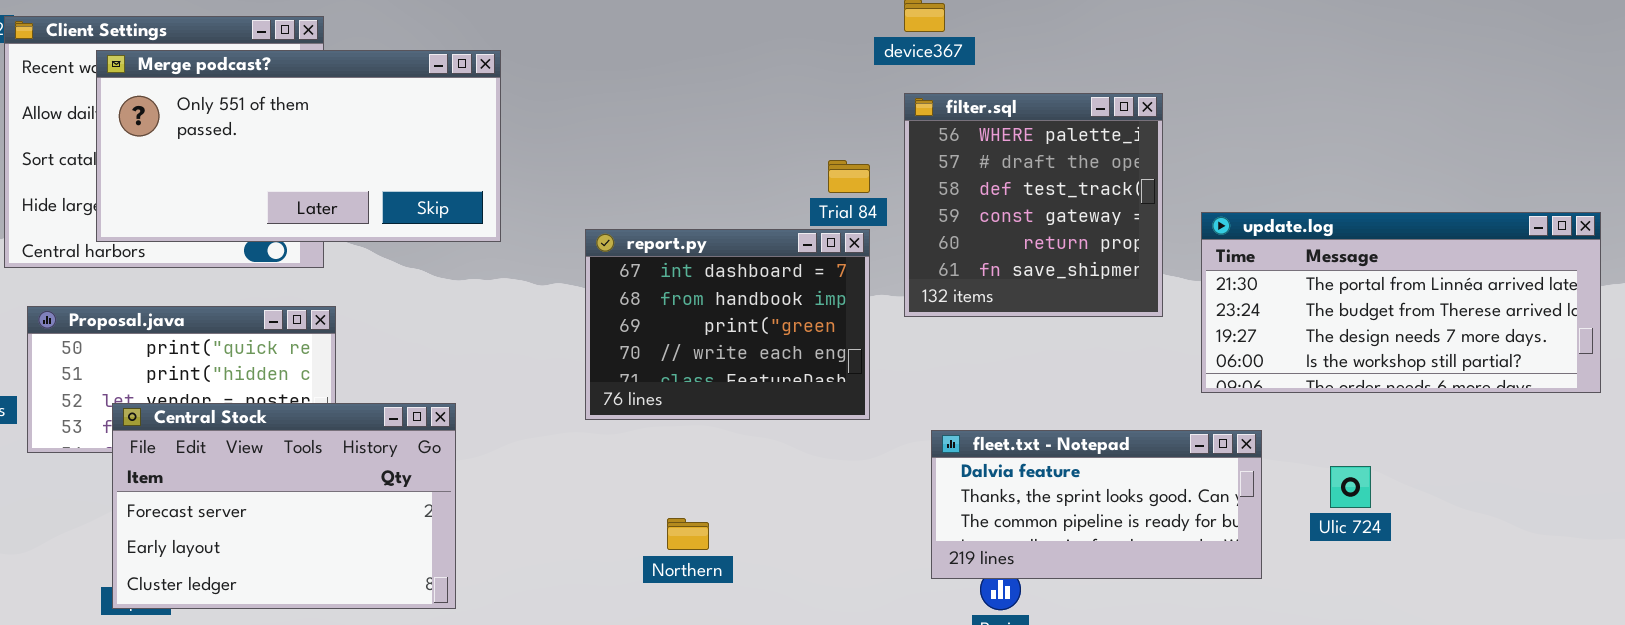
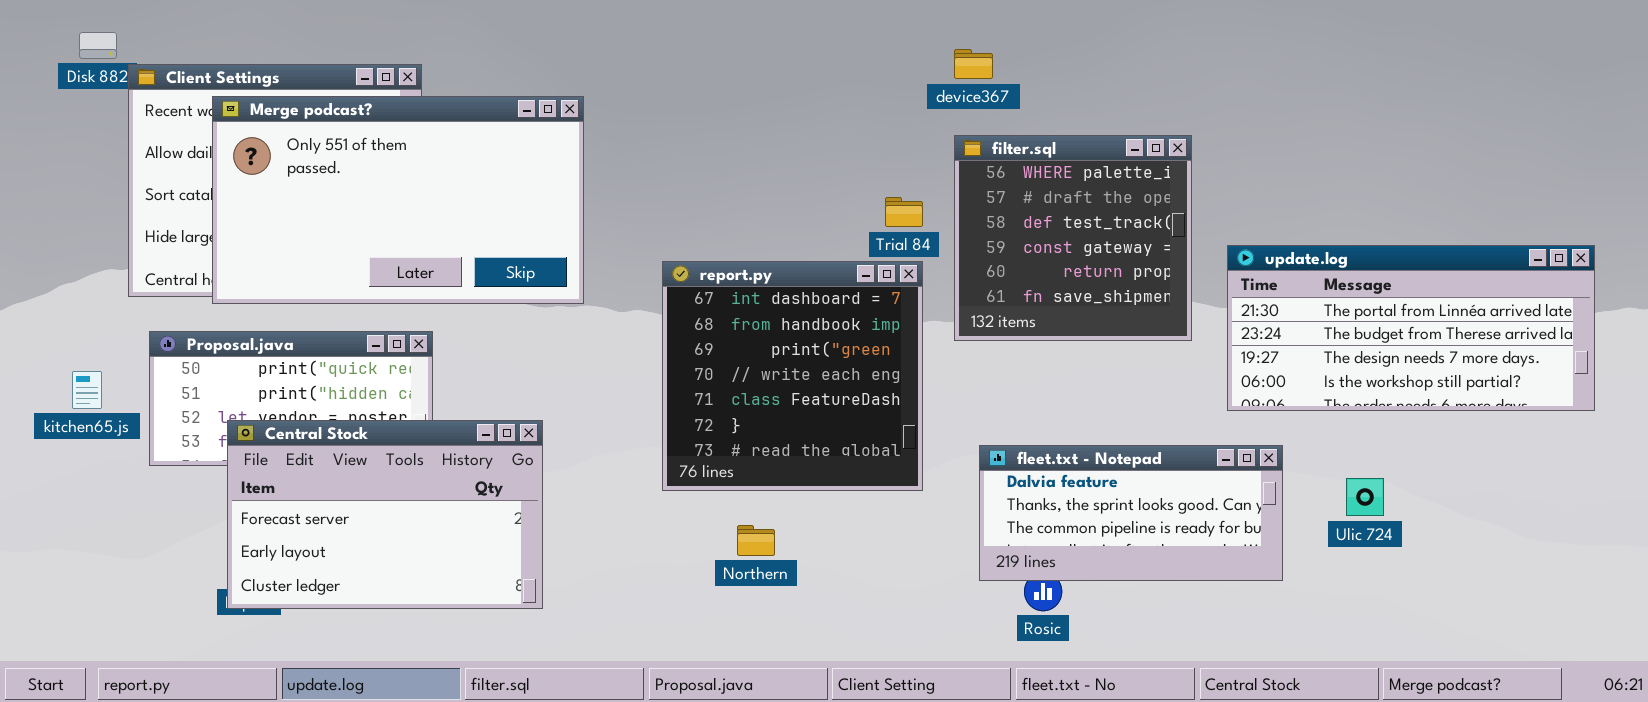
Merge podcast?: [96,50,501,242] -> [212,96,584,304], resized
report.py: [585,229,870,420] -> [662,261,923,491], resized

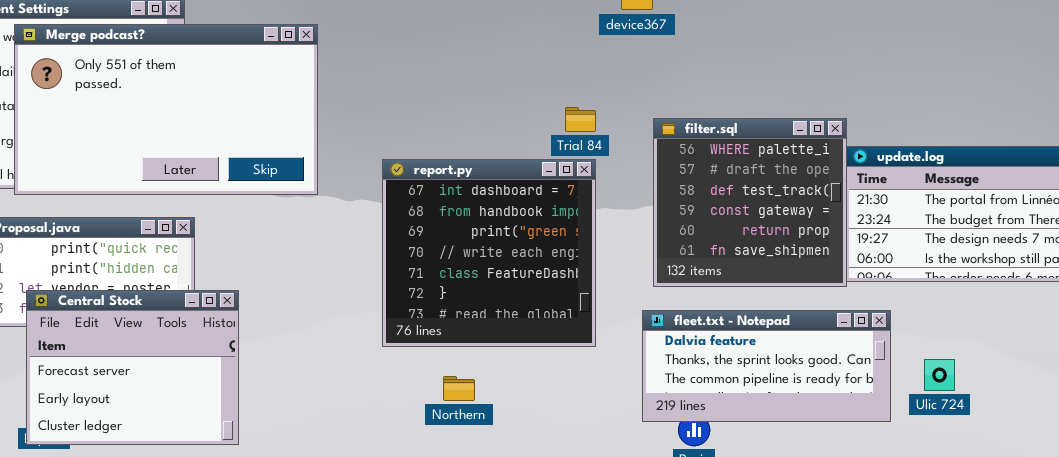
filter.sql: [954,135,1192,341] -> [653,118,847,287], moved
Central Stock: [227,420,543,609] -> [26,290,239,445], resized
Ulic 724: [1346,478,1384,516] -> [924,359,955,391], moved

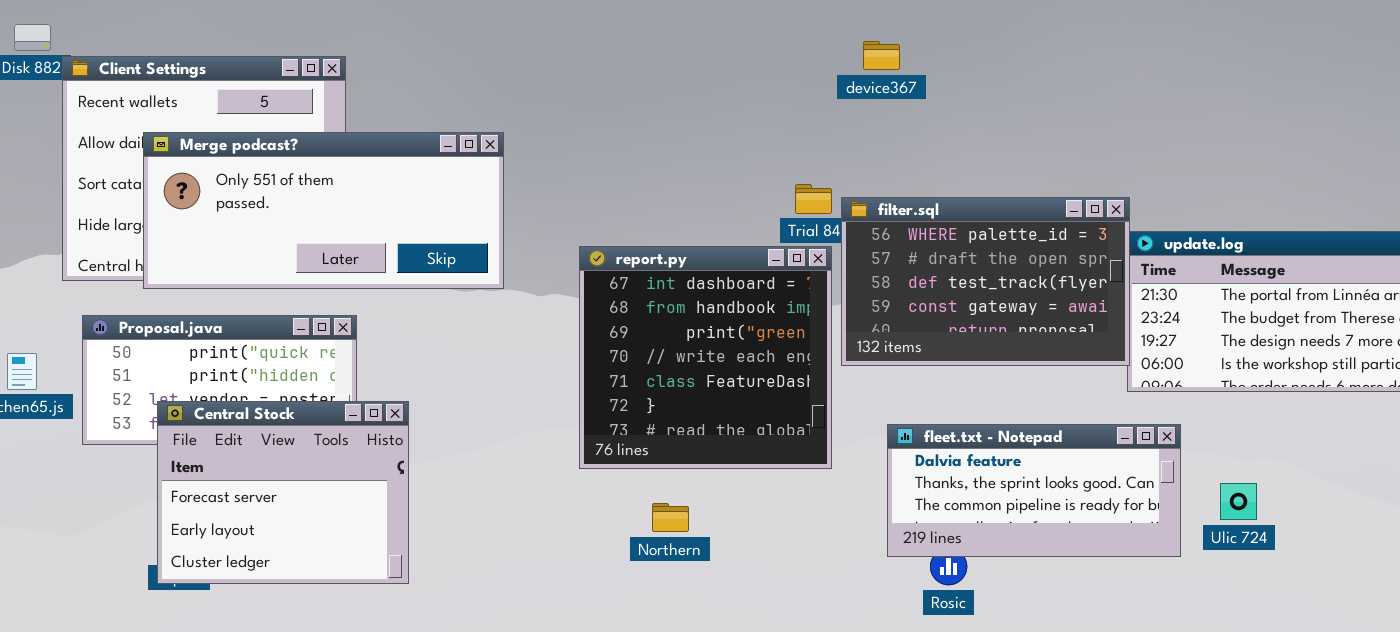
Merge podcast?: [14,24,318,195] -> [143,132,504,289], resized
filter.sql: [653,118,847,287] -> [841,197,1130,366], resized

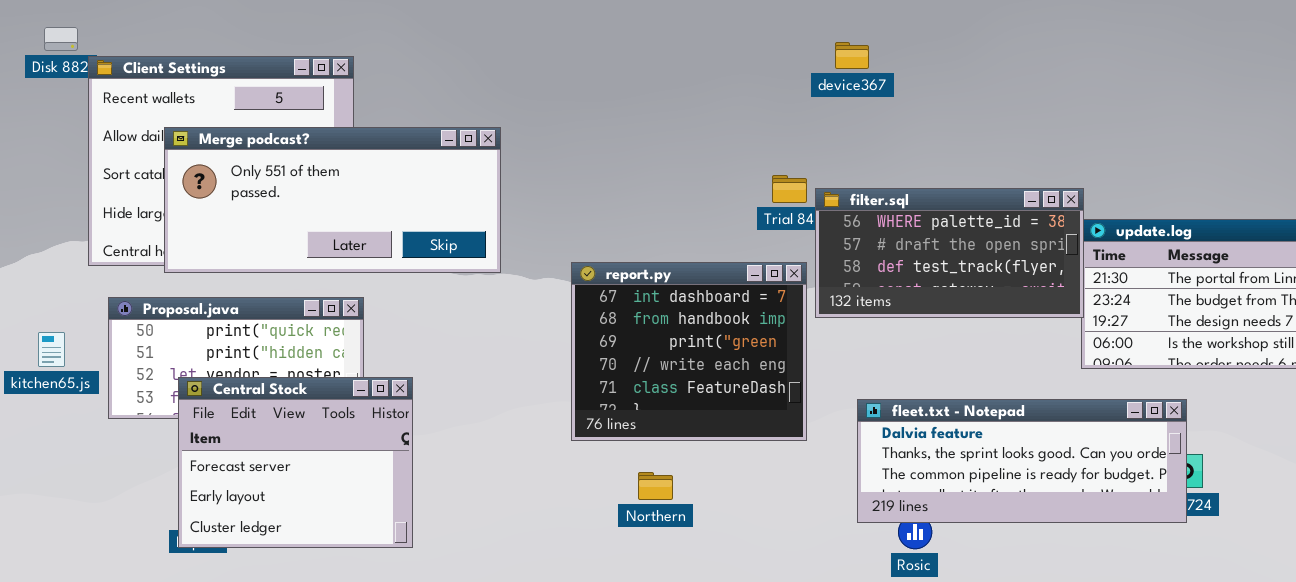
filter.sql: [841,197,1130,366] -> [815,188,1084,318], resized
report.py: [579,246,832,469] -> [571,262,807,441], resized
fleet.txt - Notepad: [887,424,1181,557] -> [857,399,1187,523], resized

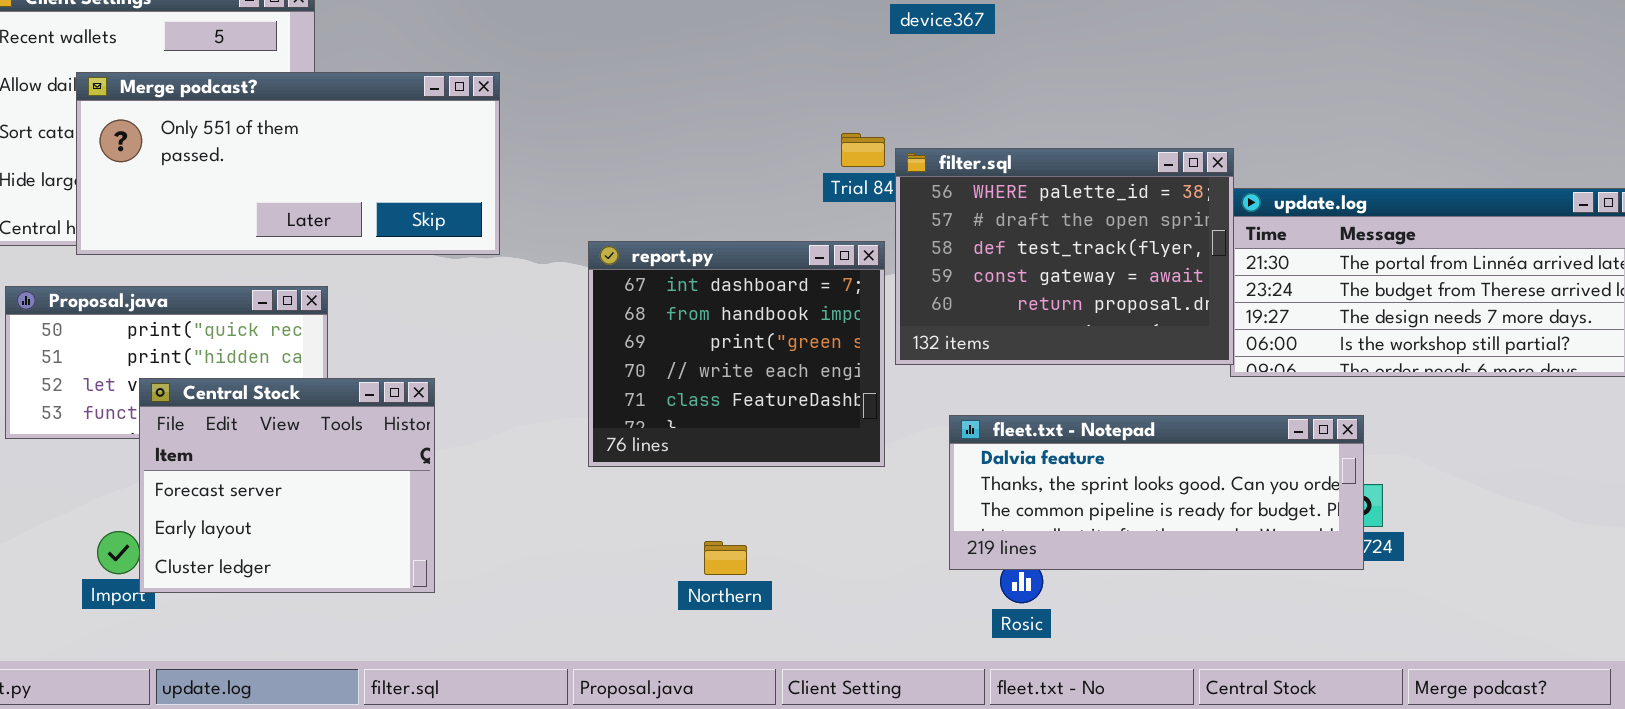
filter.sql: [815,188,1084,318] -> [895,148,1234,365], resized
Central Stock: [178,377,413,548] -> [139,378,435,593], moved
Northern: [638,472,673,500] -> [704,541,747,575], moved

